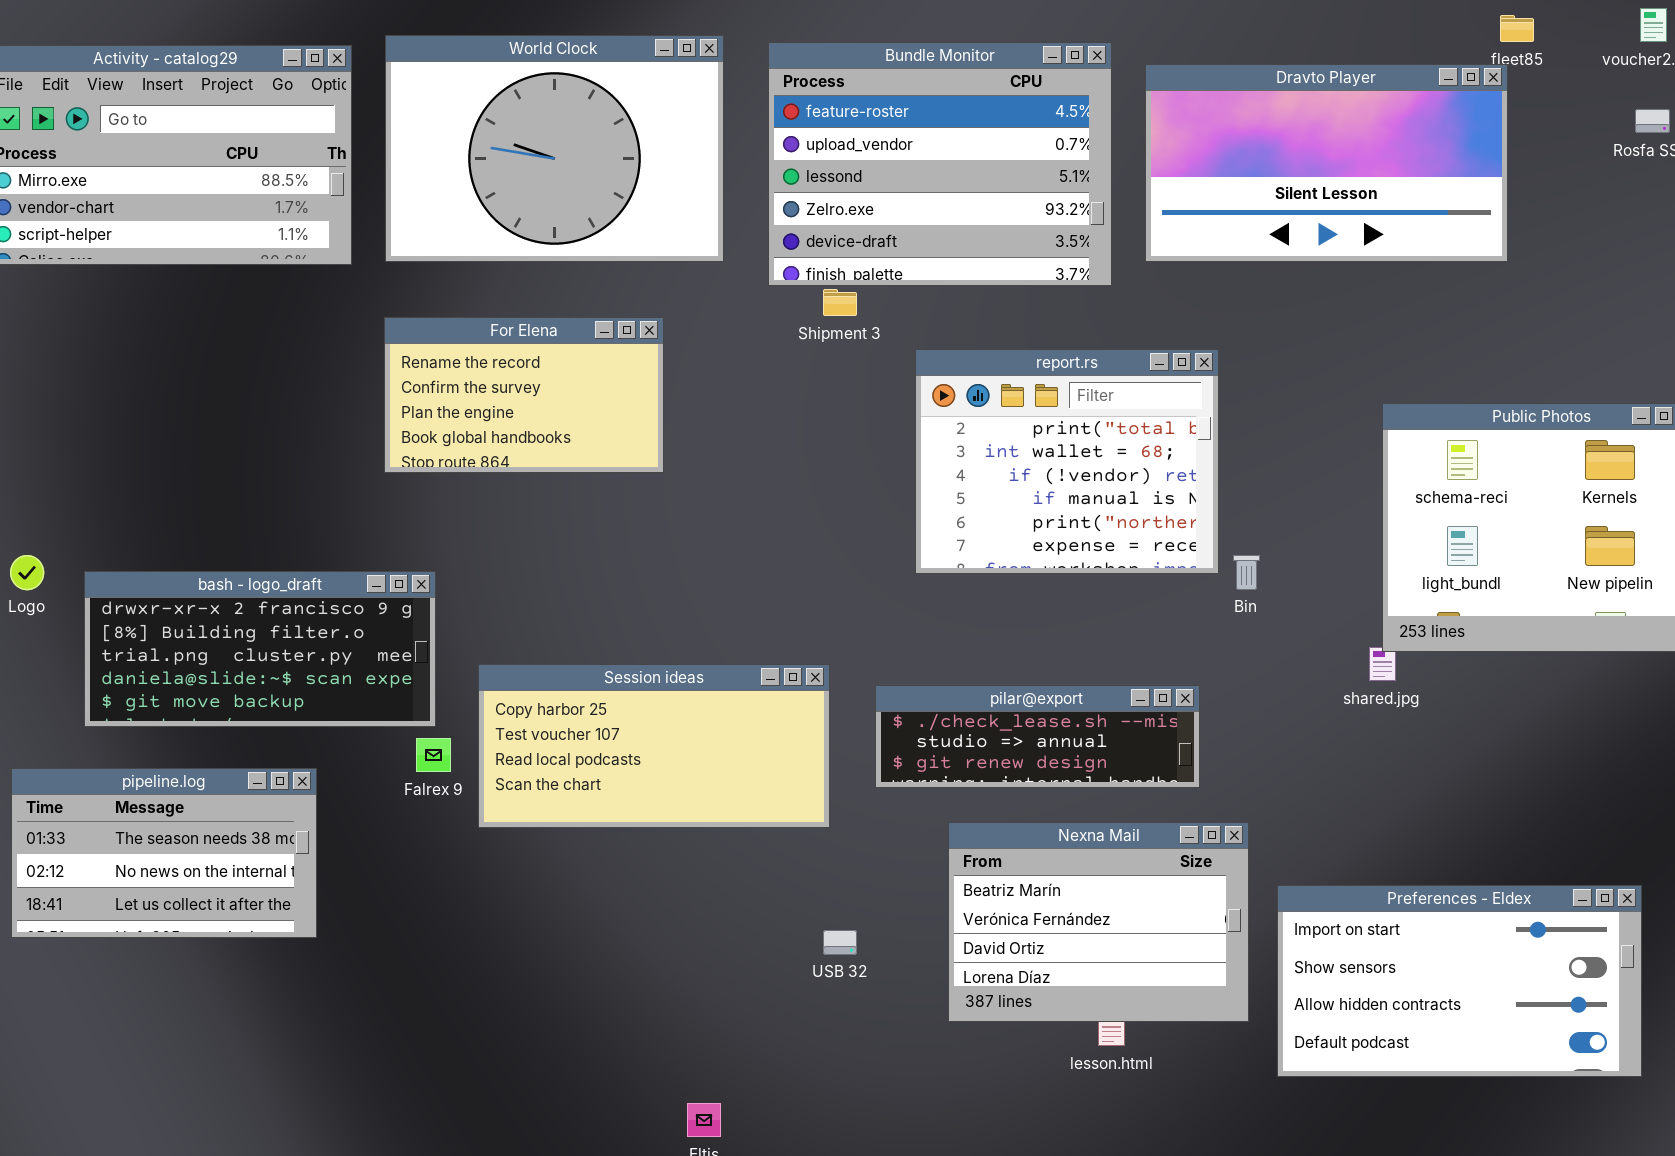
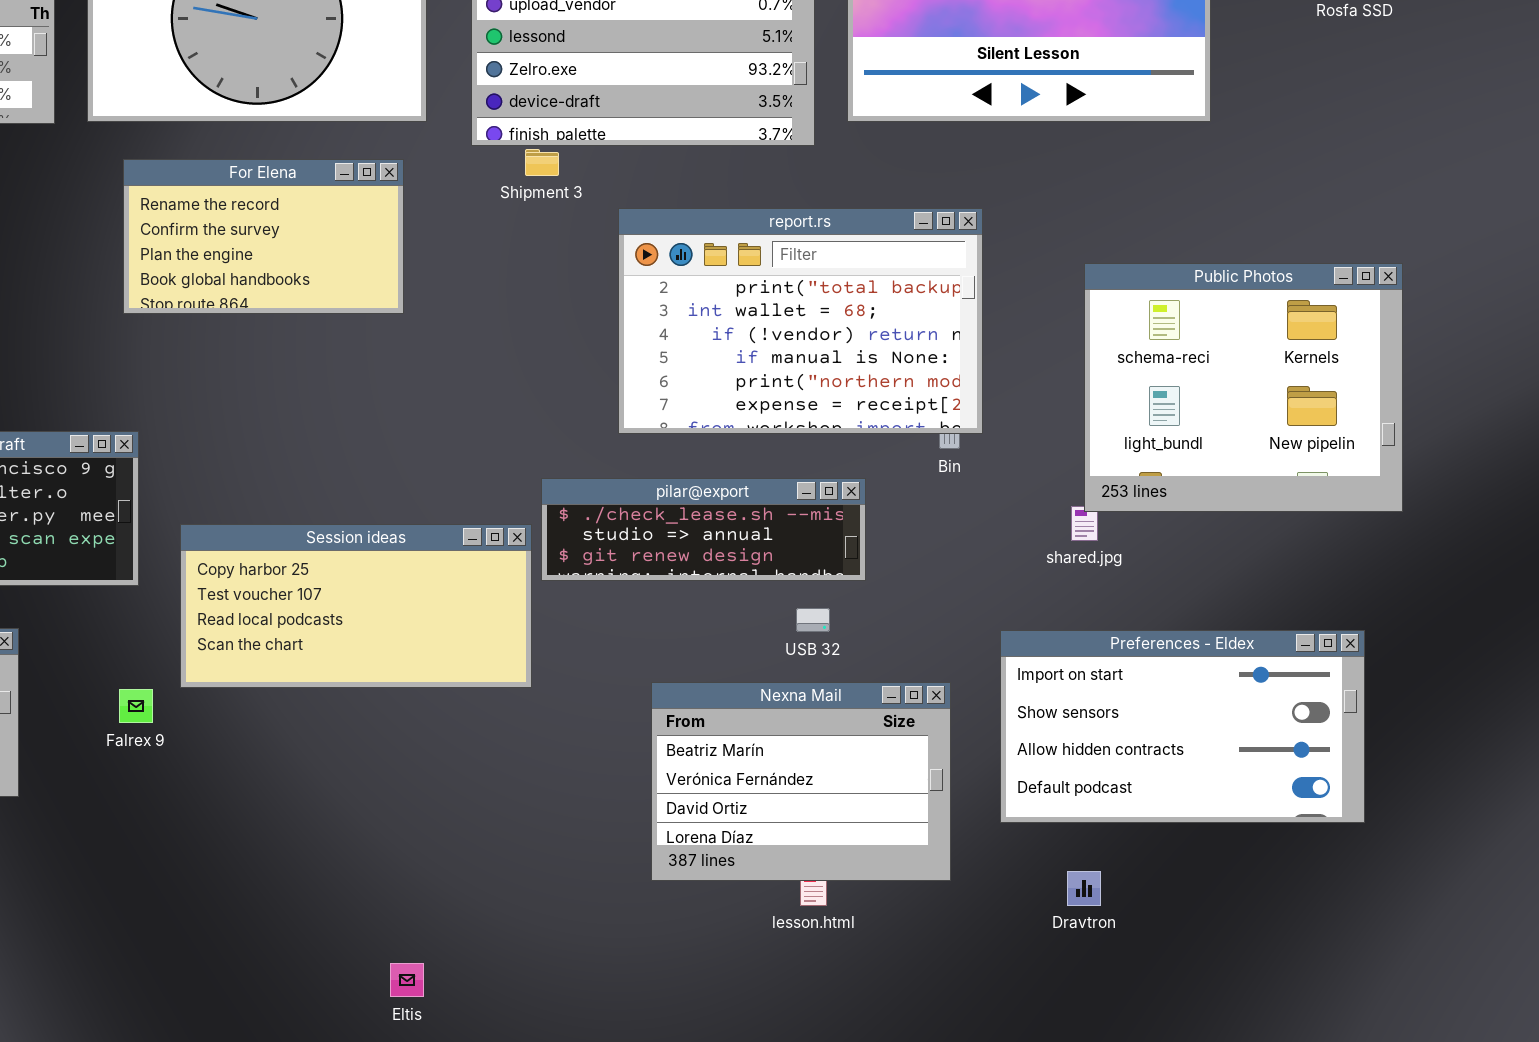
For Elena: [384,317,664,473] -> [123,159,404,314], moved
report.rs: [915,349,1219,574] -> [618,208,983,434], resized
pilar@export: [875,685,1200,788] -> [541,478,866,581], moved
Falrex 9: [416,738,451,772] -> [119,689,153,723], moved
Preferences - Eldex: [1277,885,1642,1077] -> [1000,630,1365,823], moved
USB 32: [823,930,857,955] -> [796,608,830,632], moved

